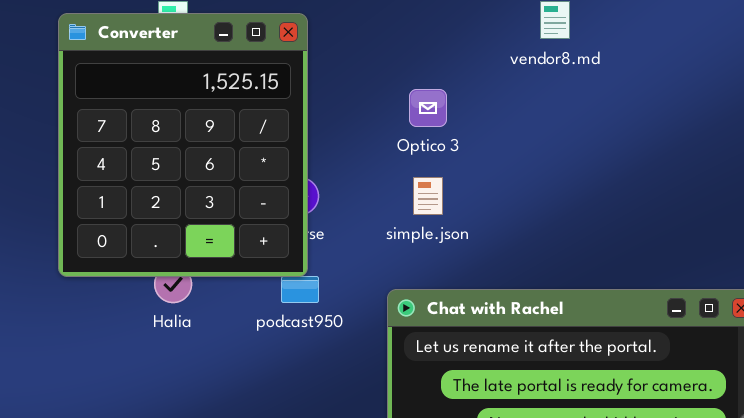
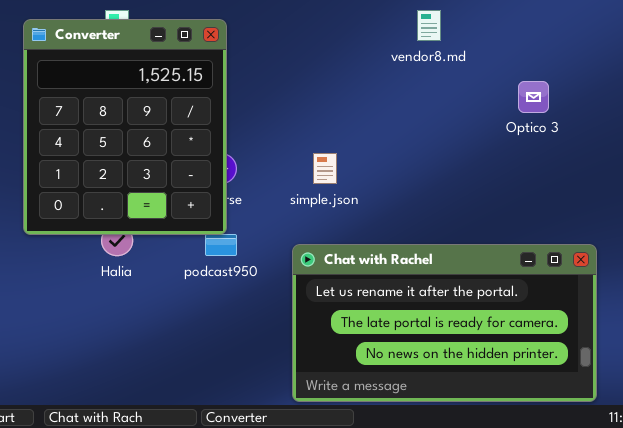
Optico 3: [409,89,447,127] -> [518,81,549,113], moved

